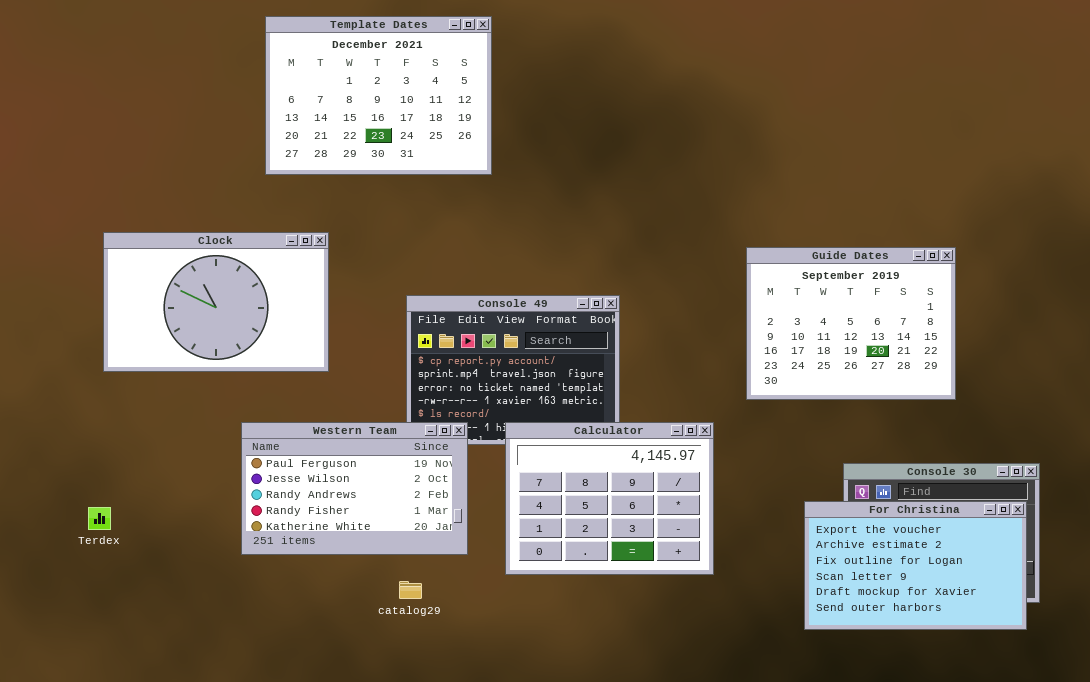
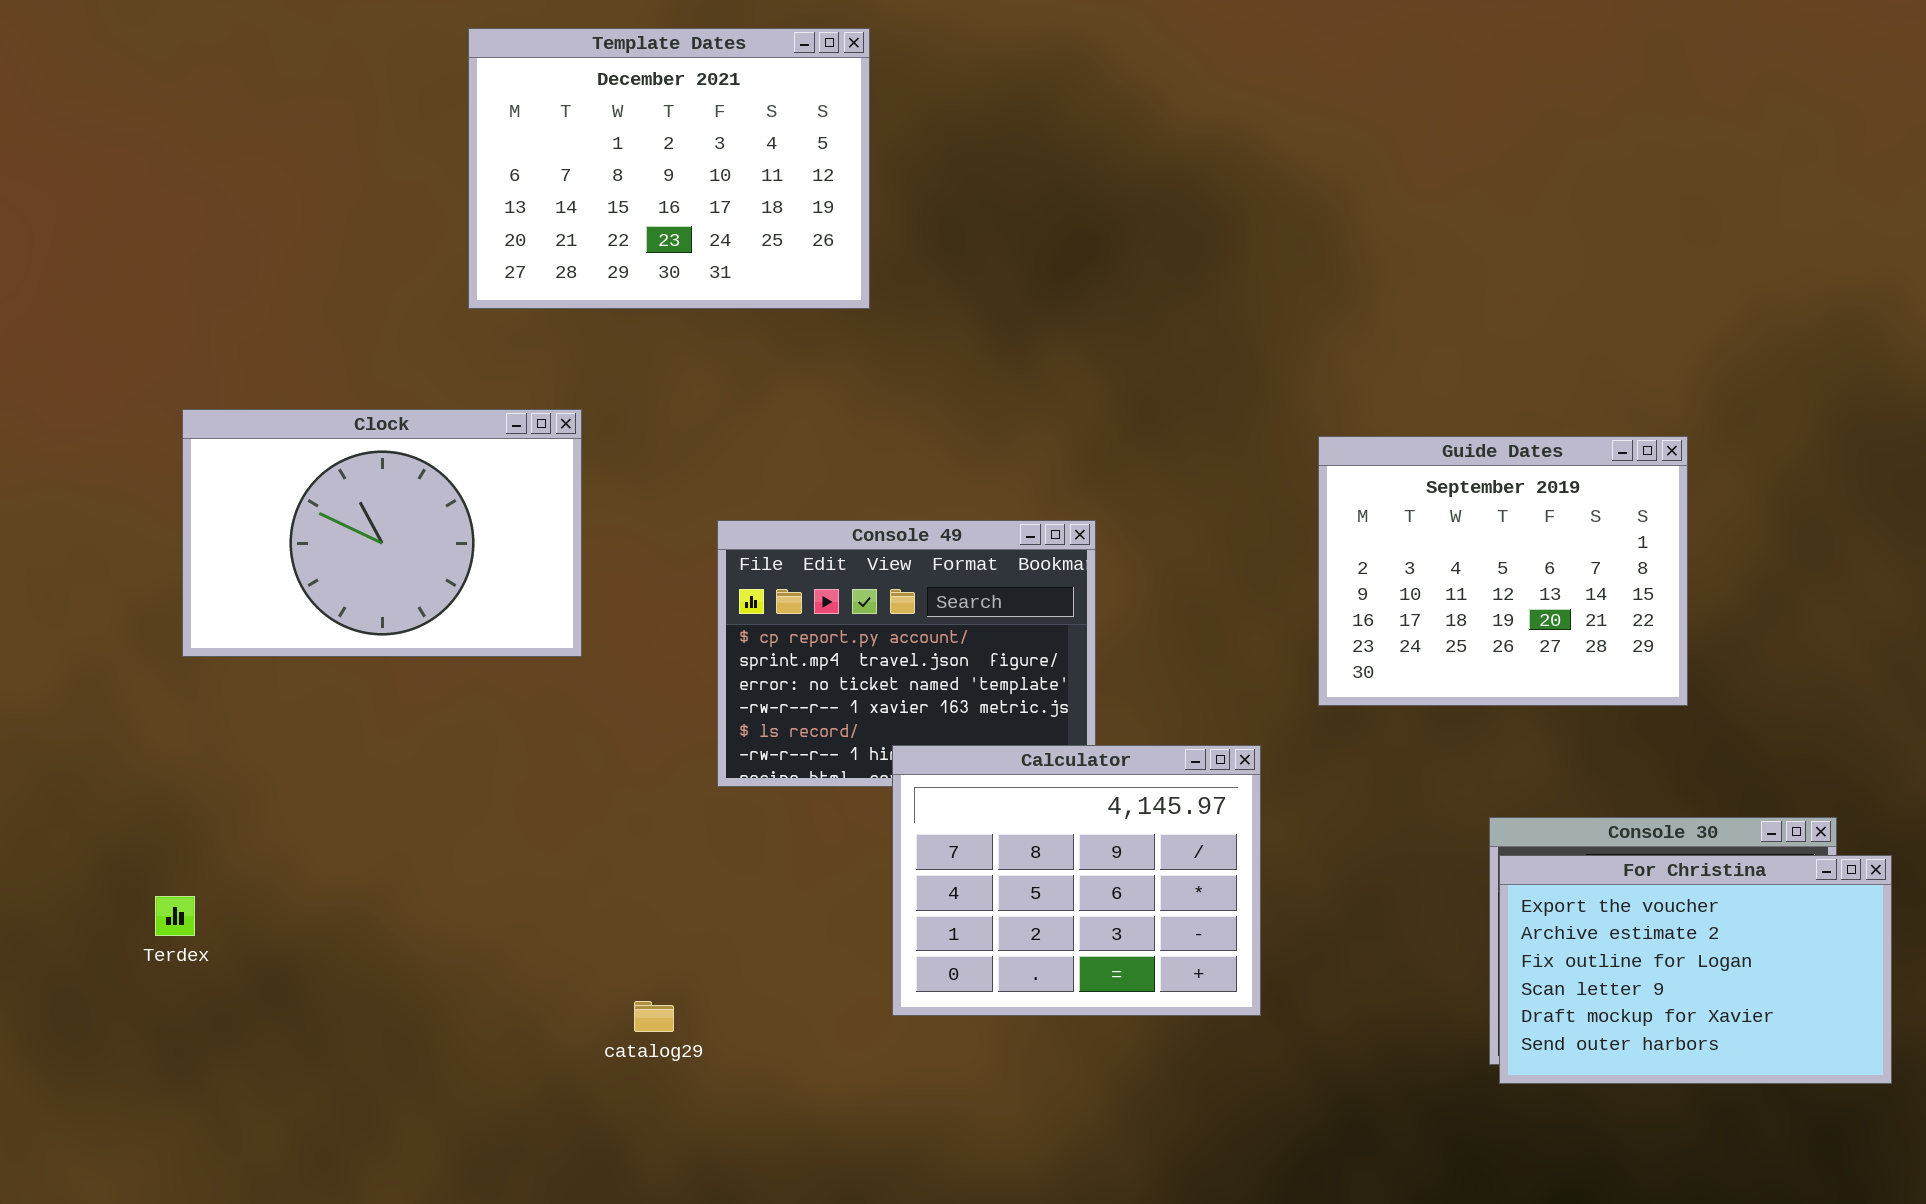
Western Team: [241,422,468,555] -> none, closed
For Christina: [804,501,1027,630] -> [1499,855,1892,1084], moved
catalog29: [399,581,422,599] -> [634,1001,674,1032], moved

